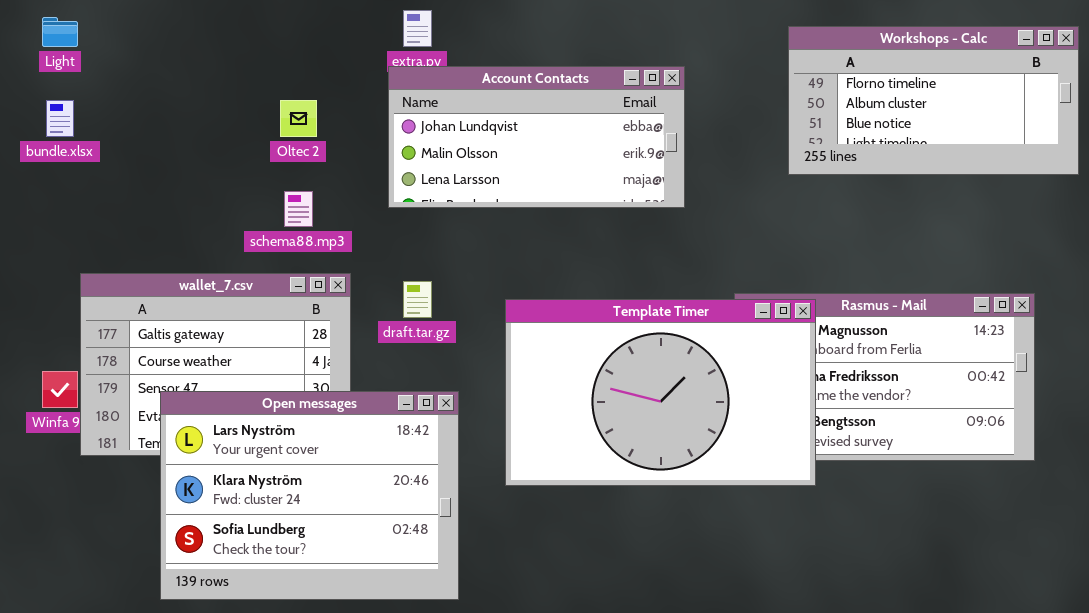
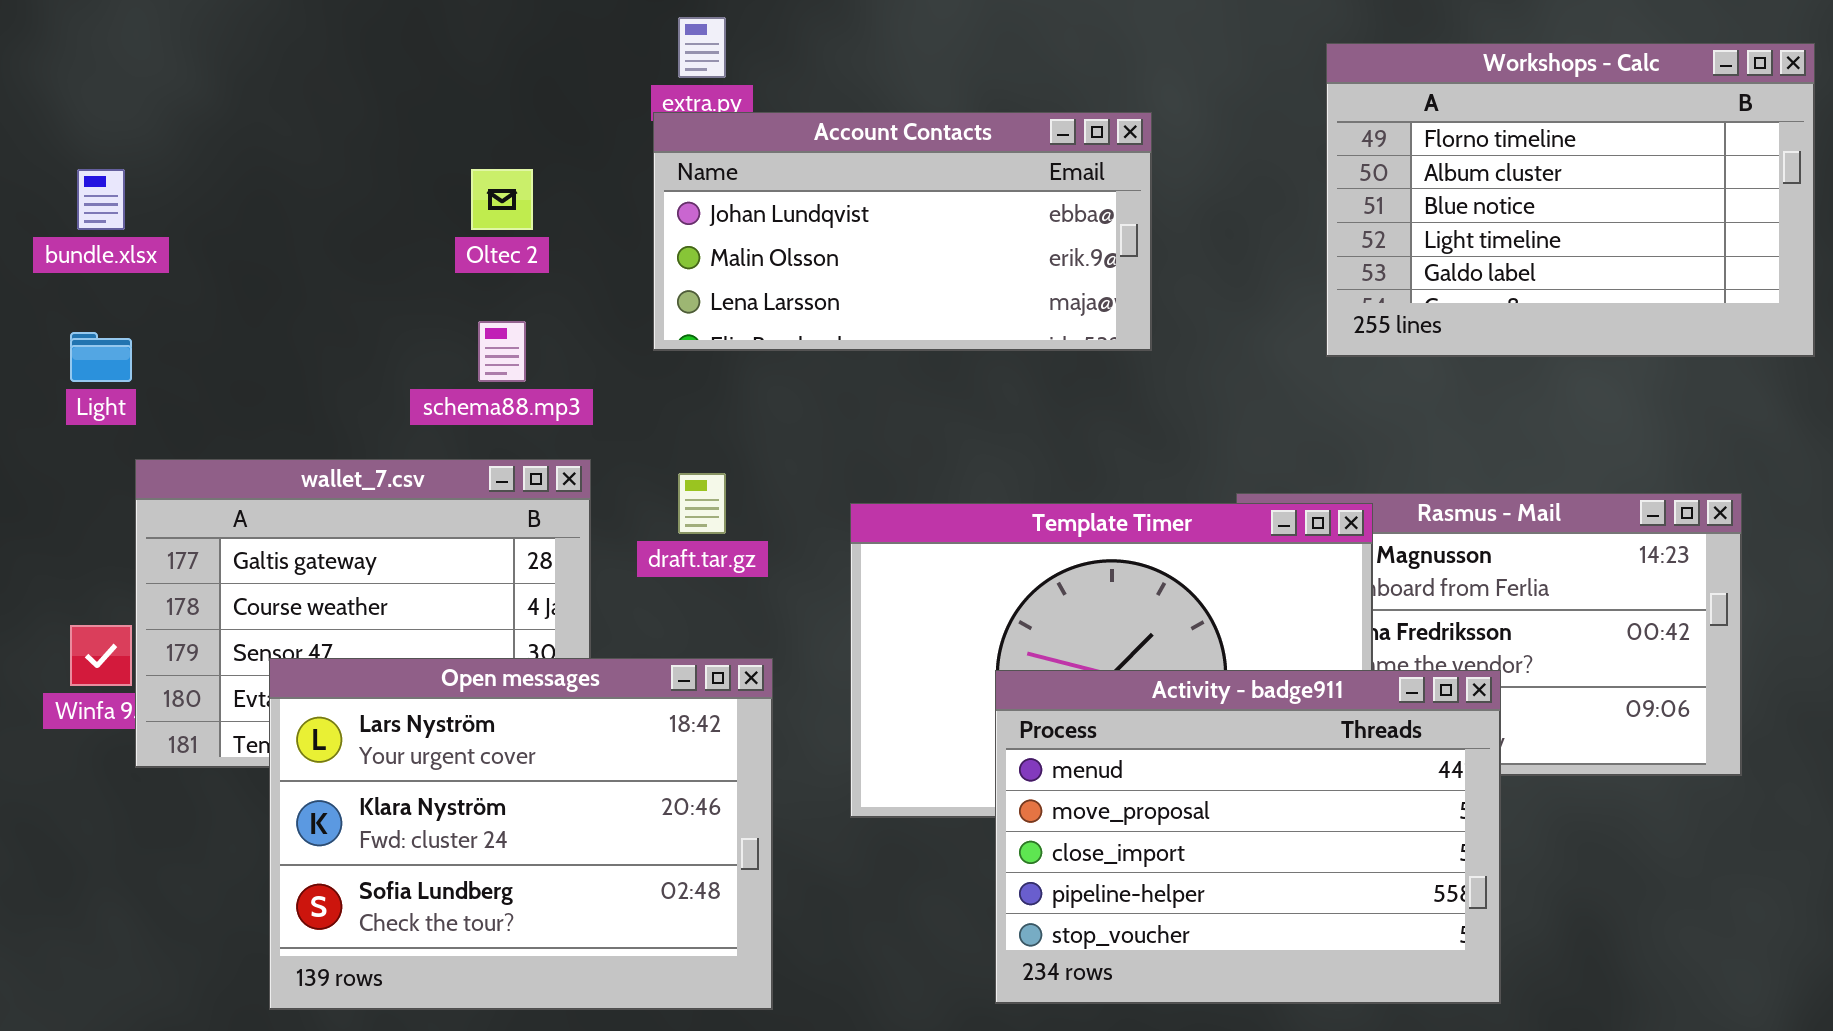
Light: [42,17,78,47] -> [70,332,132,382], moved
Workshops - Calc: [788,26,1079,175] -> [1326,43,1815,357], resized
Activity - badge911: none -> [995,670,1501,1004], opened

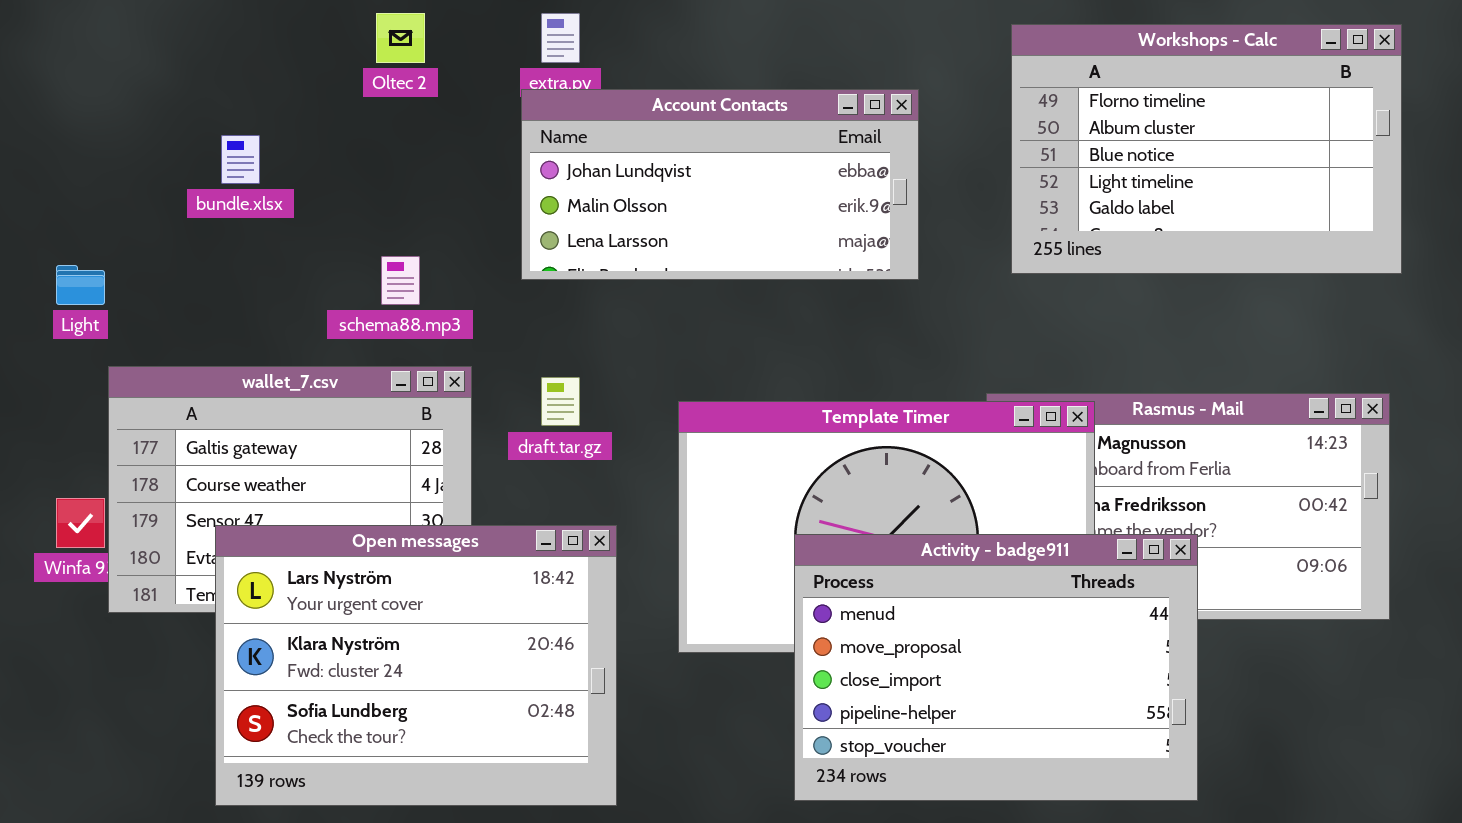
Workshops - Calc: [1326,43,1815,357] -> [1011,24,1402,274], moved
bundle.xlsx: [77,169,125,230] -> [221,135,260,184], moved
Oltec 2: [471,169,533,230] -> [376,13,425,63], moved

